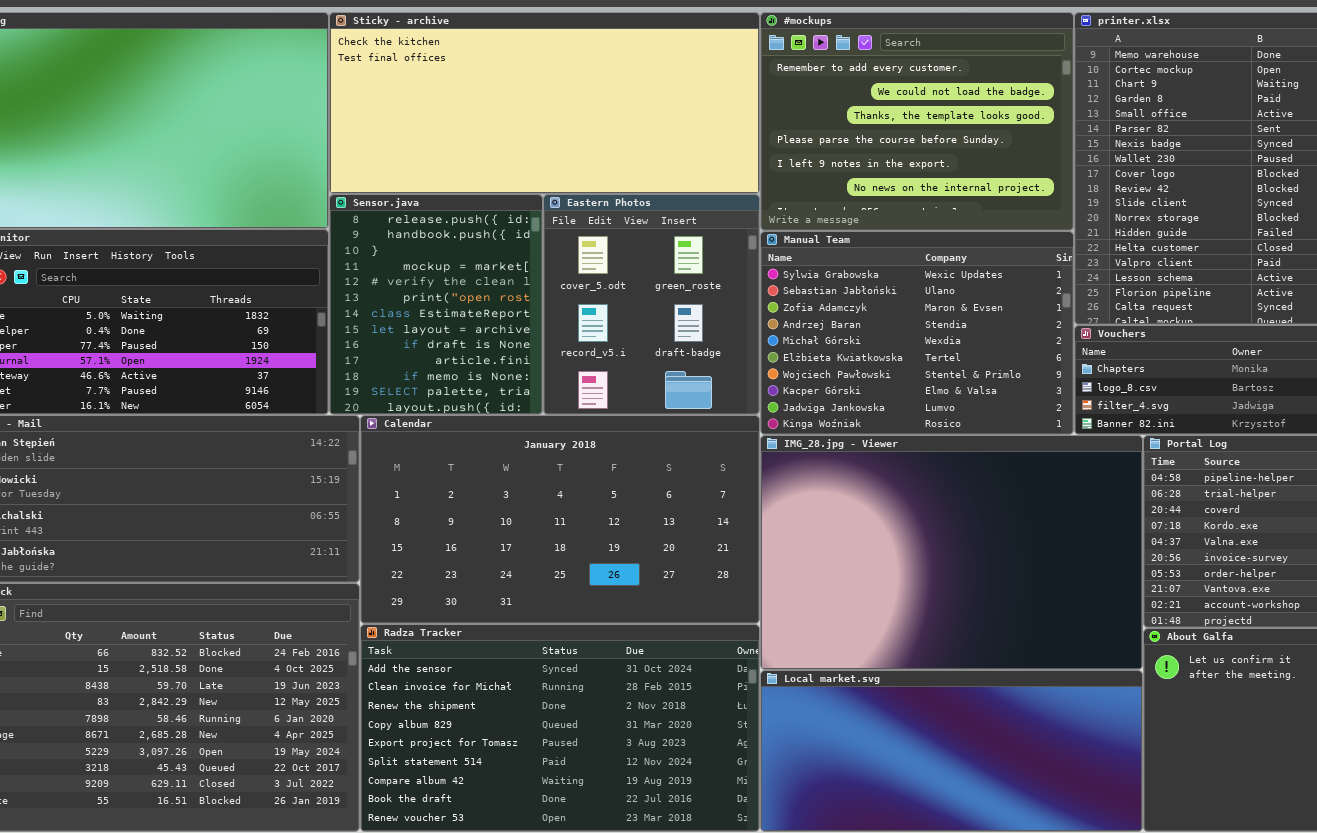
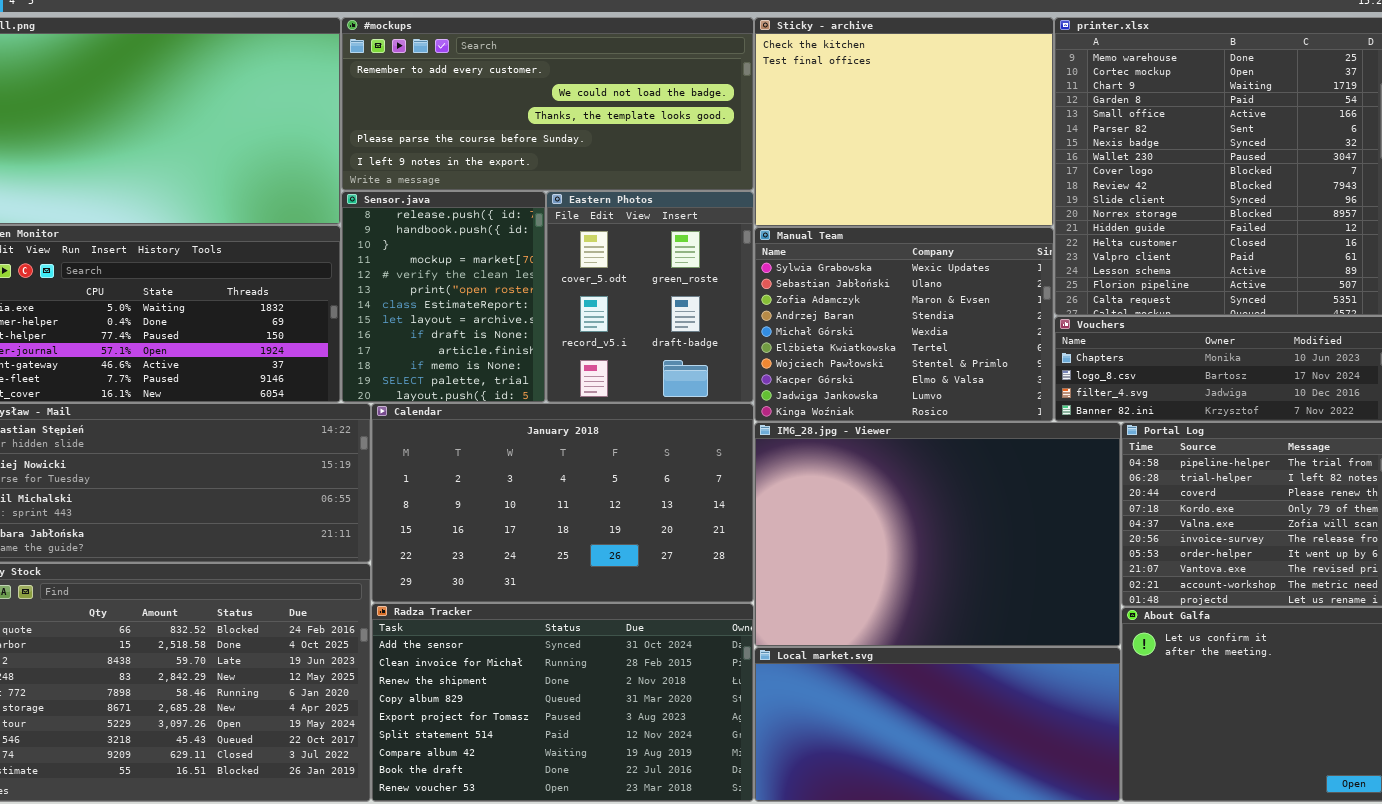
Sticky - archive: [329,12,760,194] -> [754,17,1054,227], moved, resized
#mockups: [760,12,1074,231] -> [341,17,754,191], moved, resized

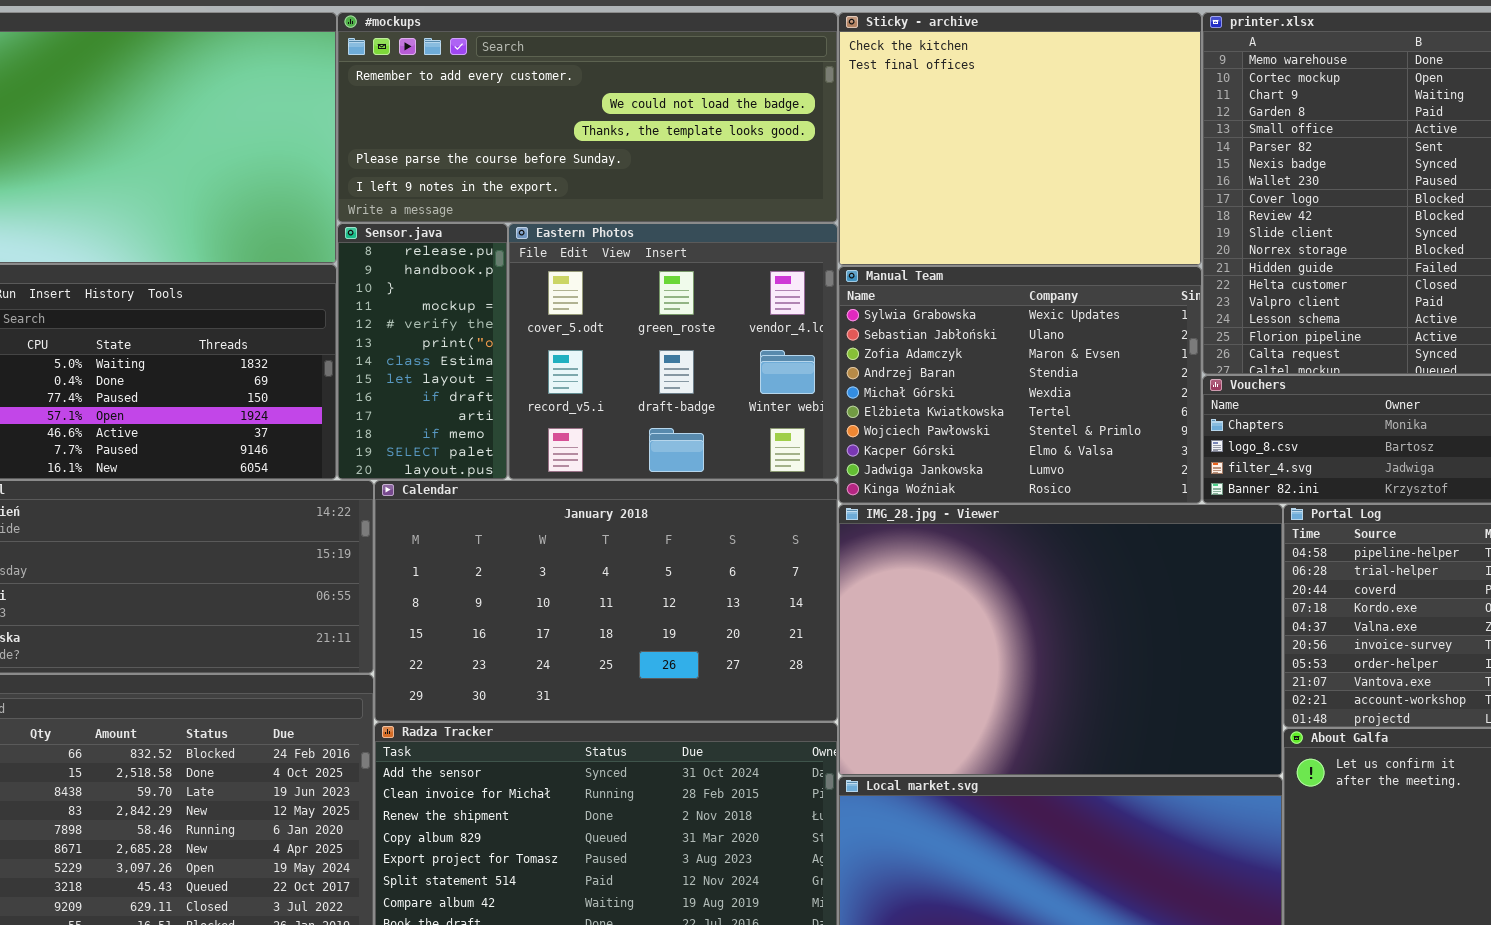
Sensor.java: [341,191,546,403] -> [337,223,508,480], resized
Eastern Photos: [546,191,754,403] -> [508,223,838,480], resized

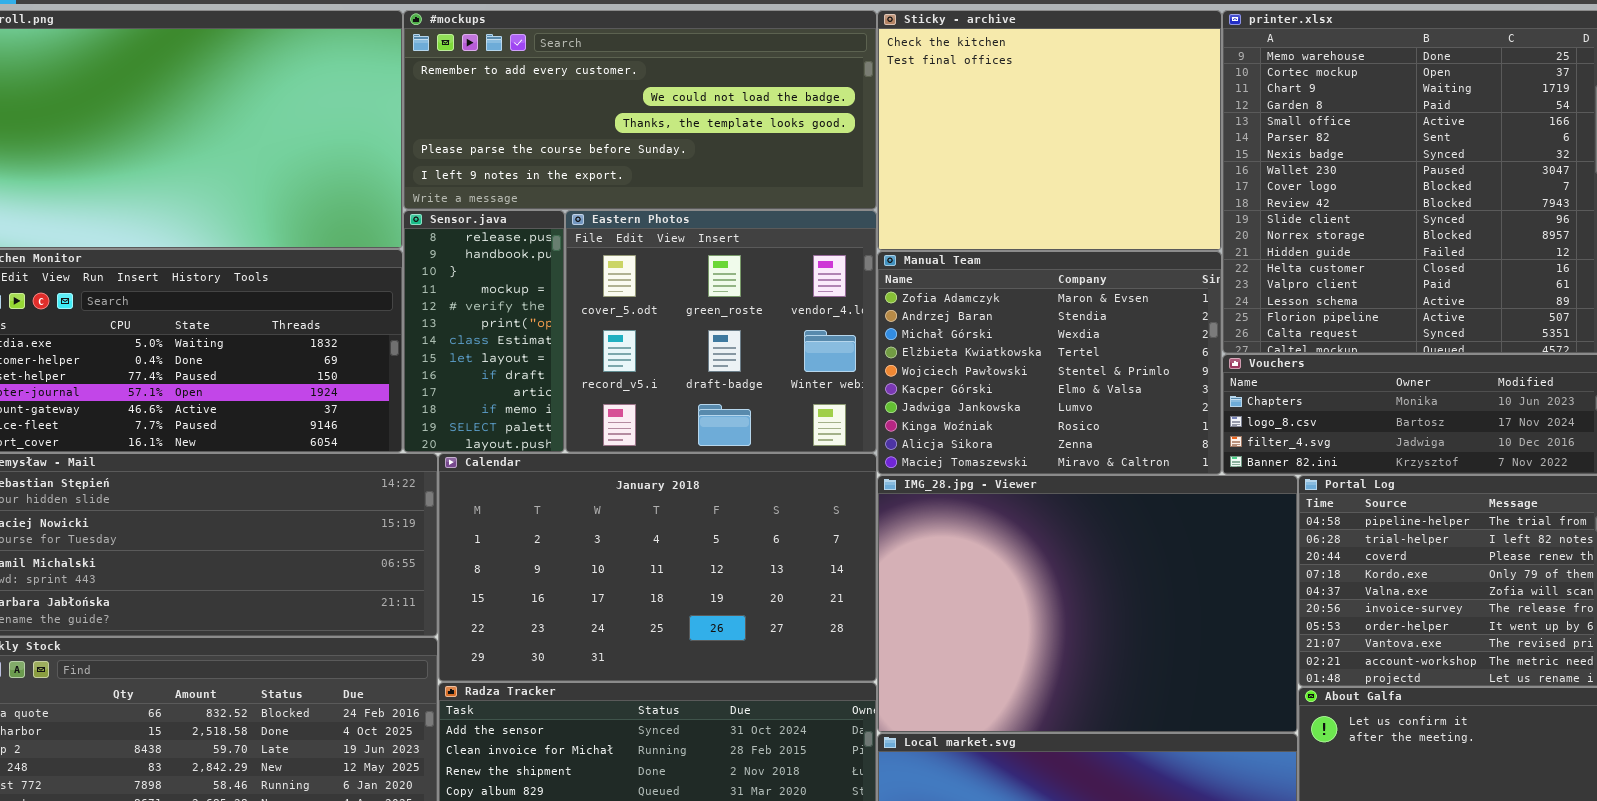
Manual Team: [838,266,1202,504] -> [877,251,1222,475], scrolled down 2 rows

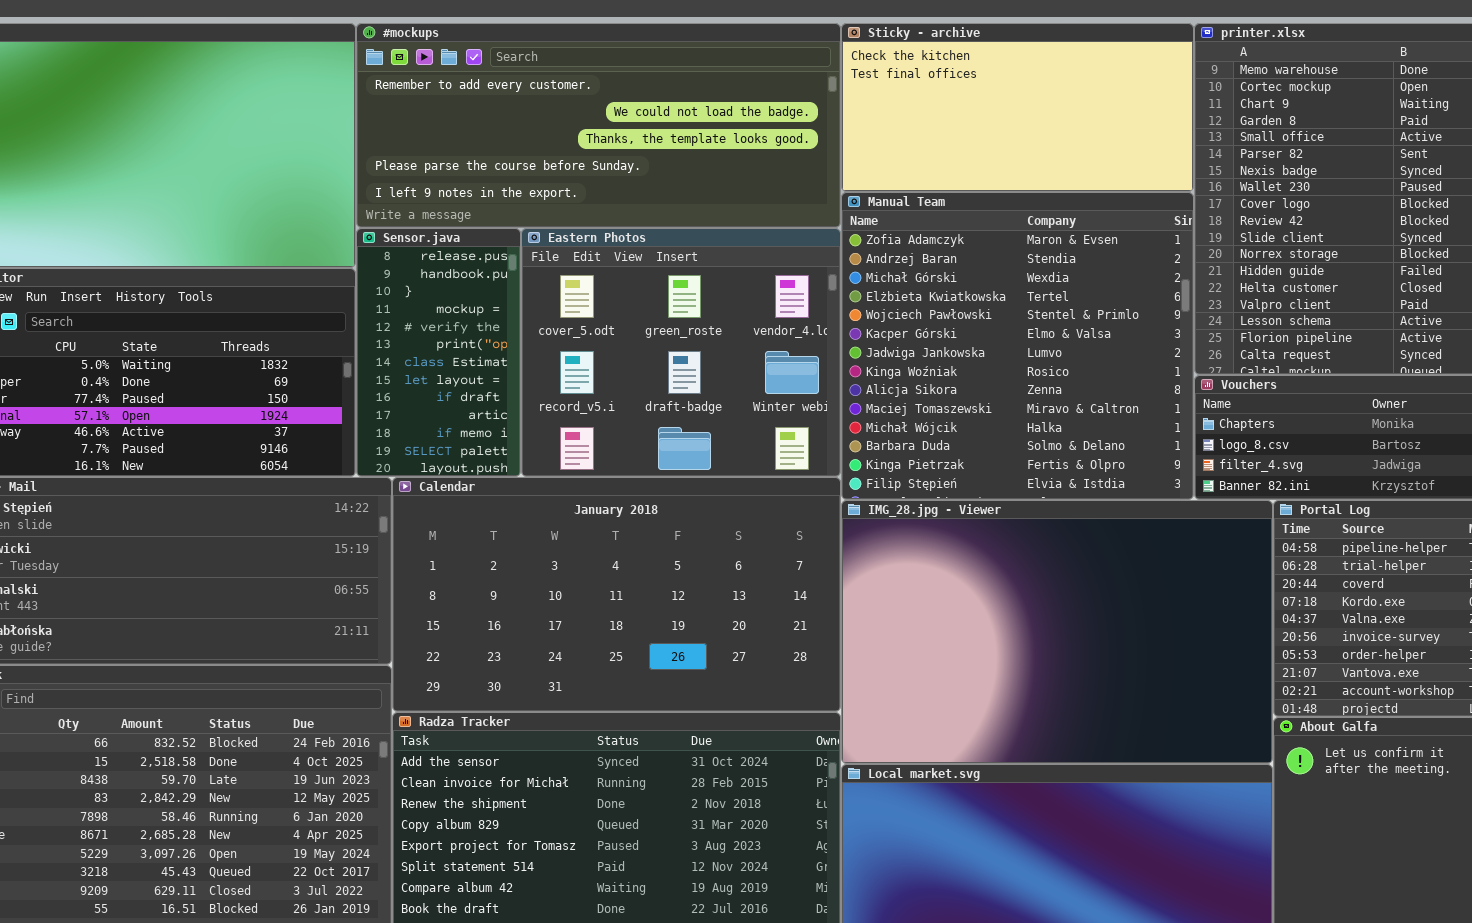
Sticky - archive: [877,10,1222,251] -> [841,23,1194,192], resized
Manual Team: [877,251,1222,475] -> [841,192,1194,500], resized

